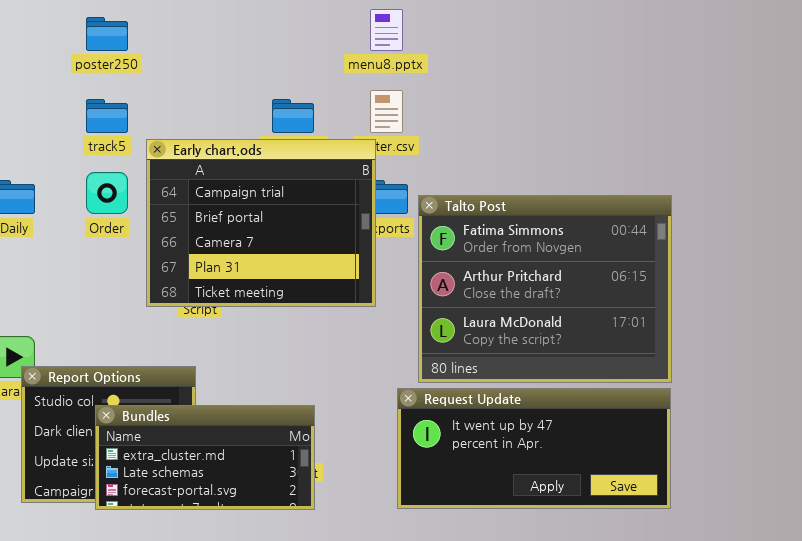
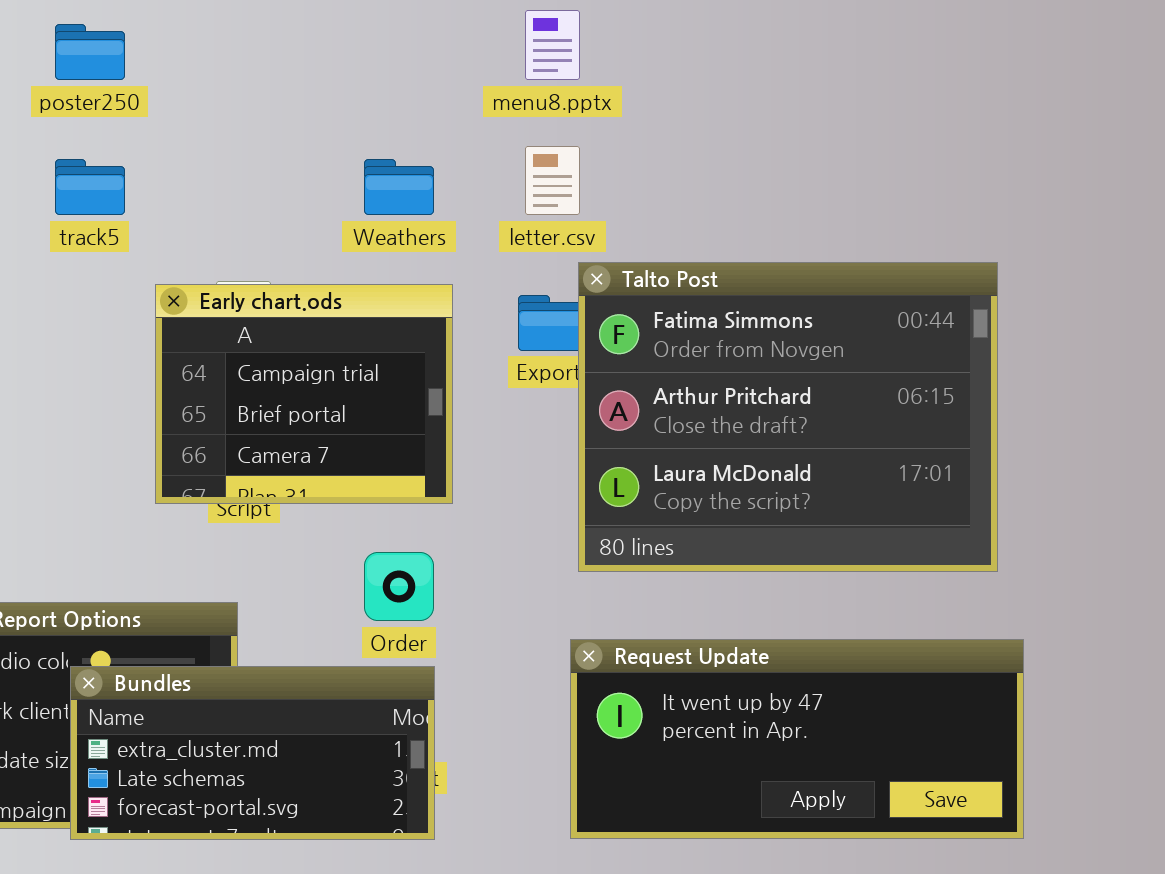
Early chart.ods: [146,139,376,307] -> [155,284,453,504], resized
Order: [86,172,128,214] -> [364,552,434,621], moved
Talto Post: [418,195,672,383] -> [578,262,998,572], moved

